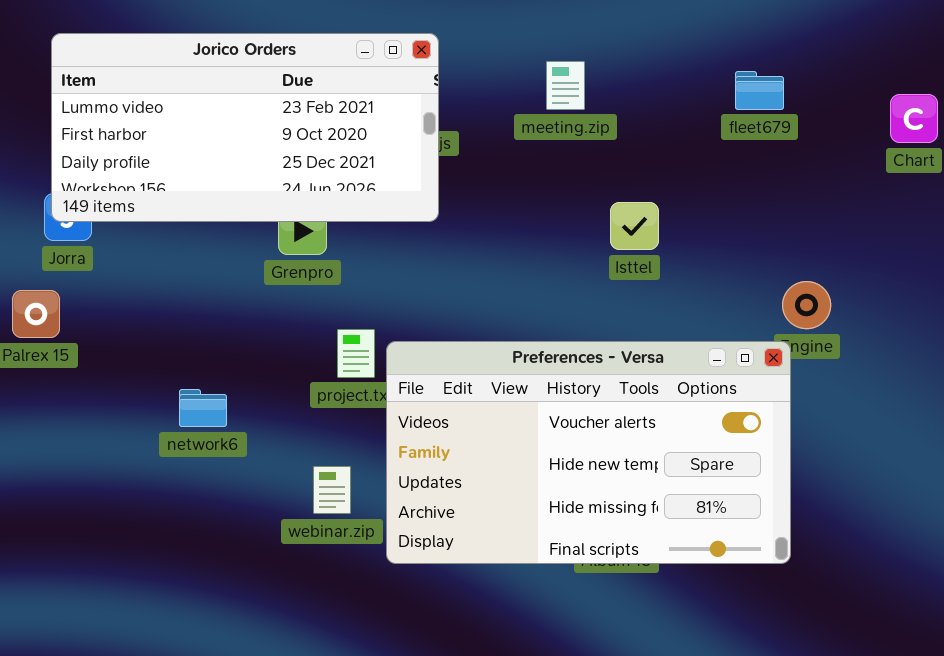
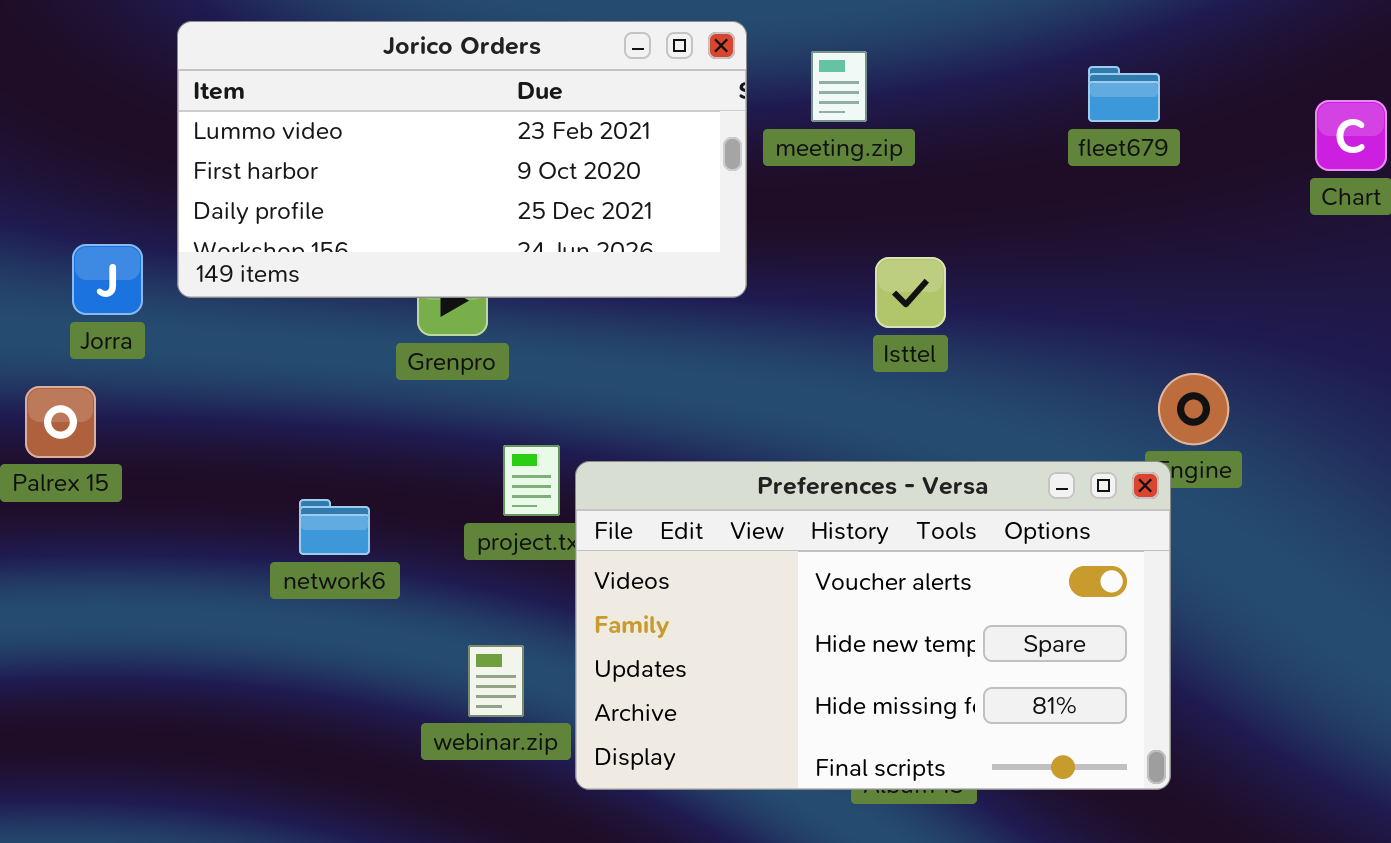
Jorico Orders: [51,33,439,222] -> [177,21,747,298], moved
Isttel: [610,202,659,250] -> [875,257,946,328], moved
network6: [179,389,227,427] -> [299,499,370,555], moved

